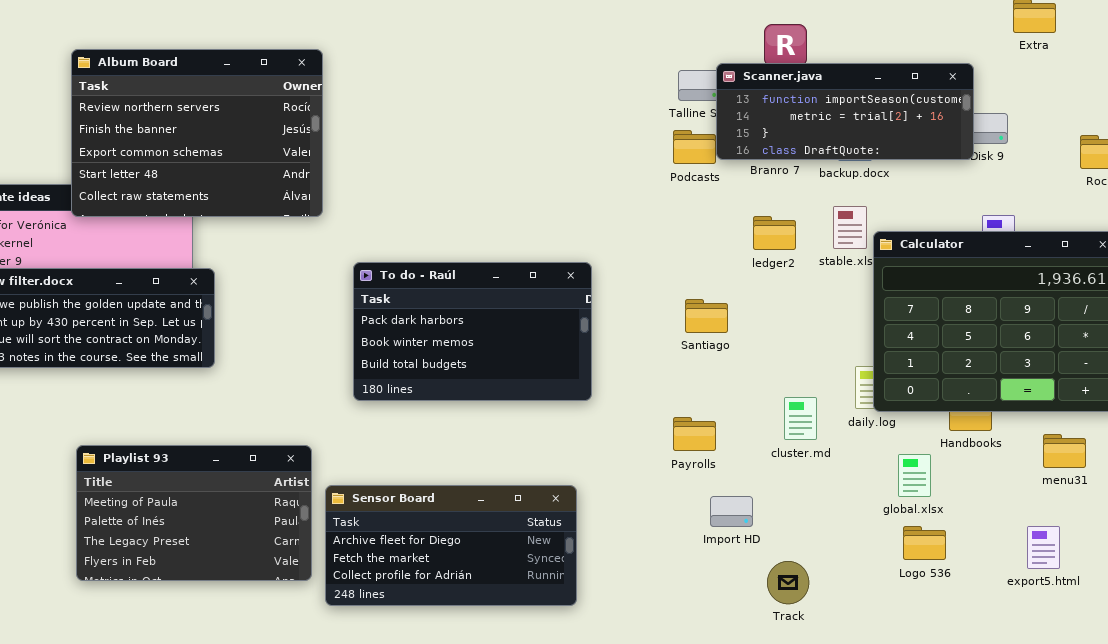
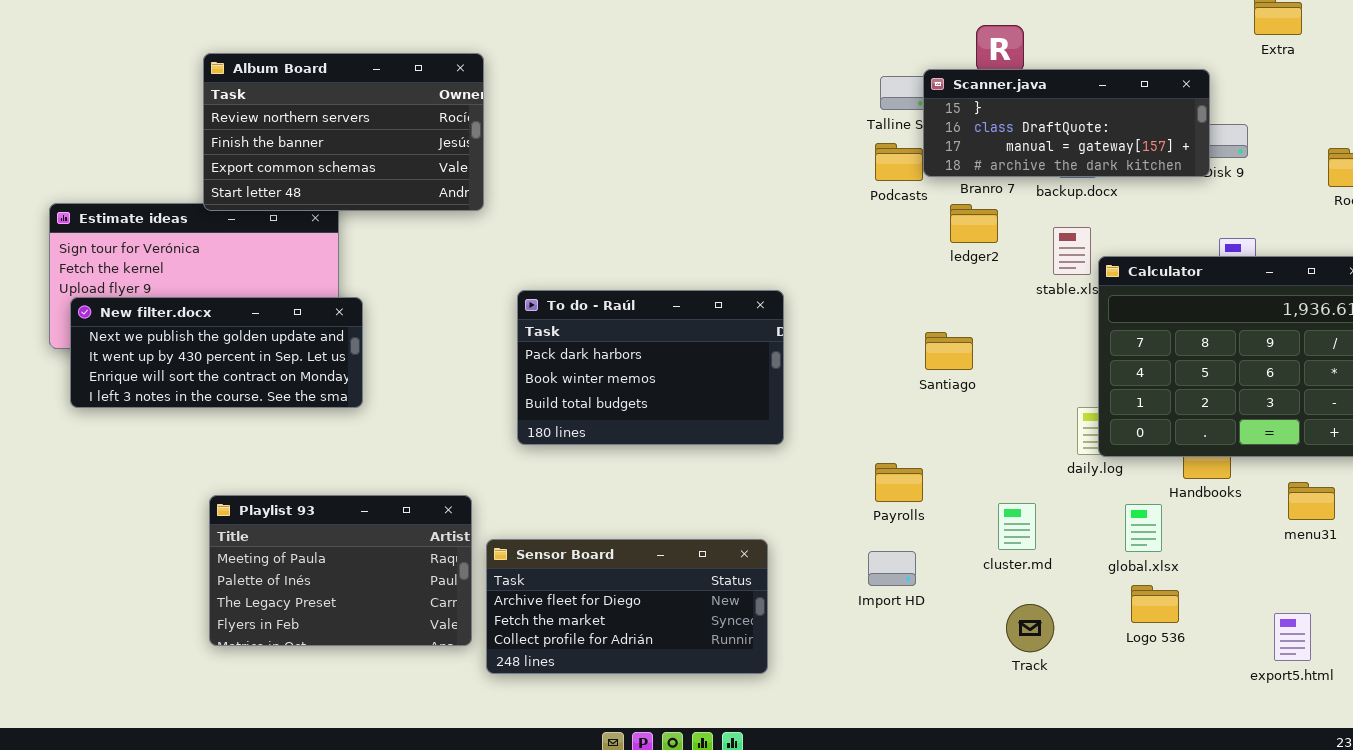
Album Board: [71,49,323,217] -> [203,53,484,211], resized
Scanner.java: [716,63,974,160] -> [923,69,1210,177], scrolled down 2 rows
ledger2: [753,216,796,250] -> [950,204,998,243], moved
Santiago: [685,299,728,333] -> [925,332,973,370], moved
cluster.md: [784,397,817,440] -> [998,503,1036,550], moved
Import HD: [710,496,753,527] -> [868,551,916,586], moved
export5.html: [1027,526,1060,569] -> [1274,613,1311,661], moved
Track: [767,561,809,604] -> [1006,604,1054,652], moved

